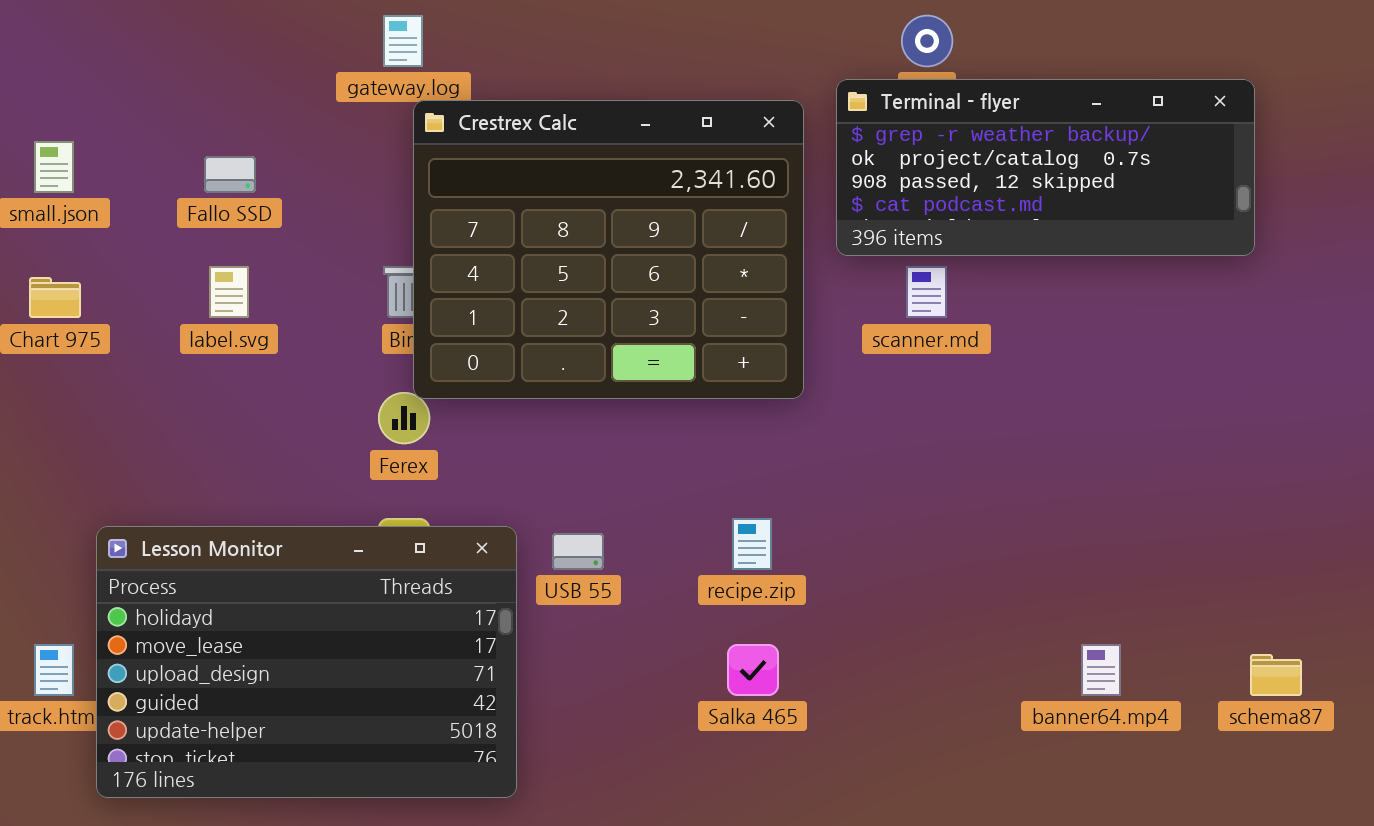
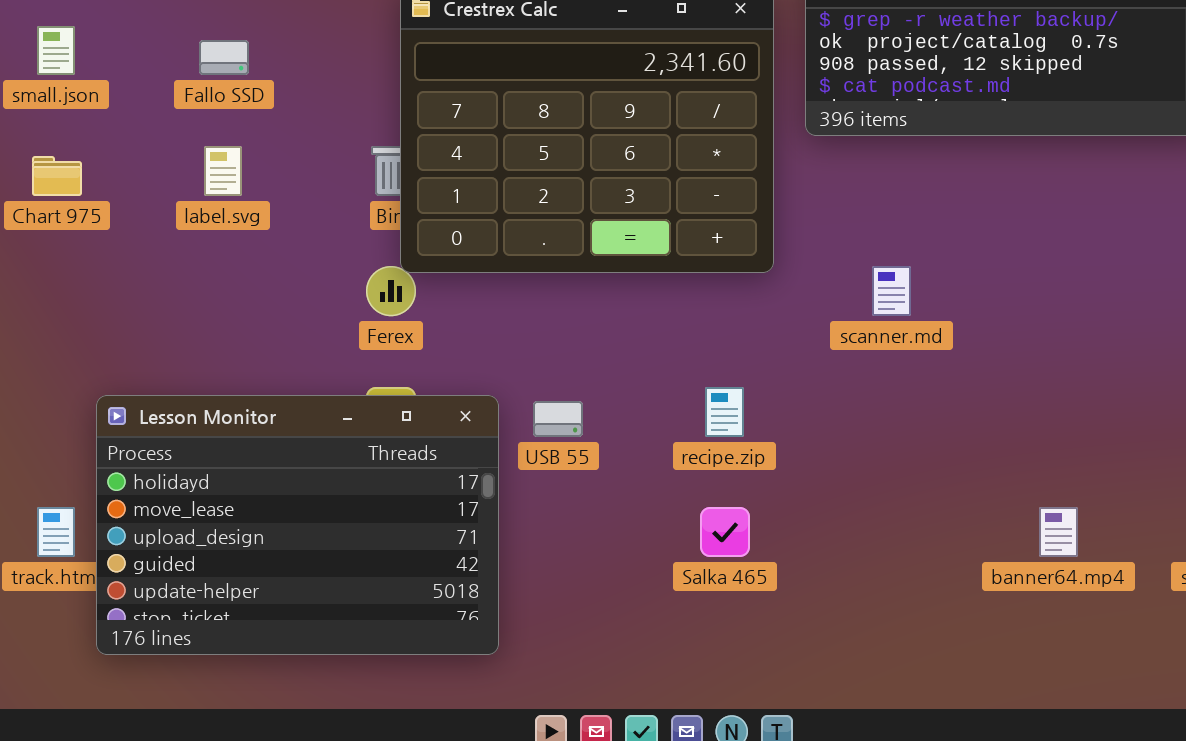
scanner.md: [906,266,947,318] -> [872,266,911,316], moved

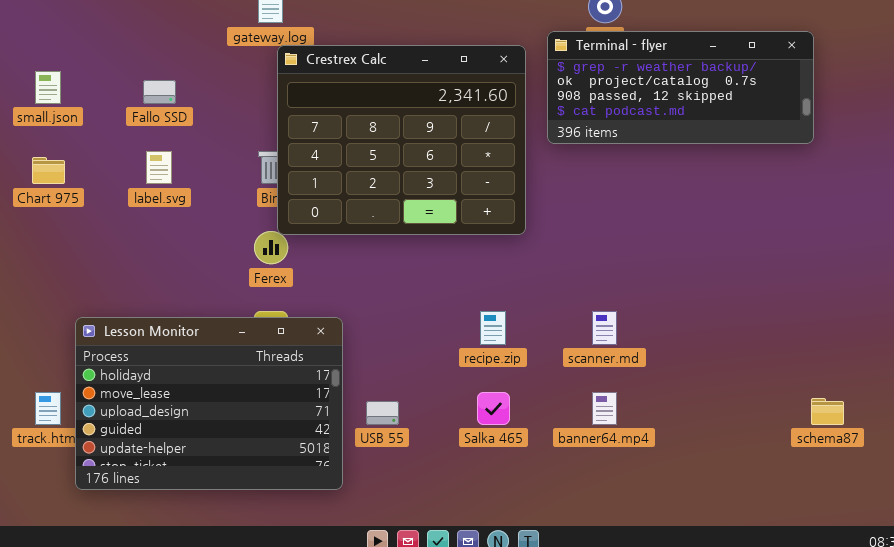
scanner.md: [872,266,911,316] -> [592,311,617,345], moved
USB 55: [533,401,583,437] -> [366,401,399,425], moved
banner64.mp4: [1039,507,1078,557] -> [592,392,617,425], moved

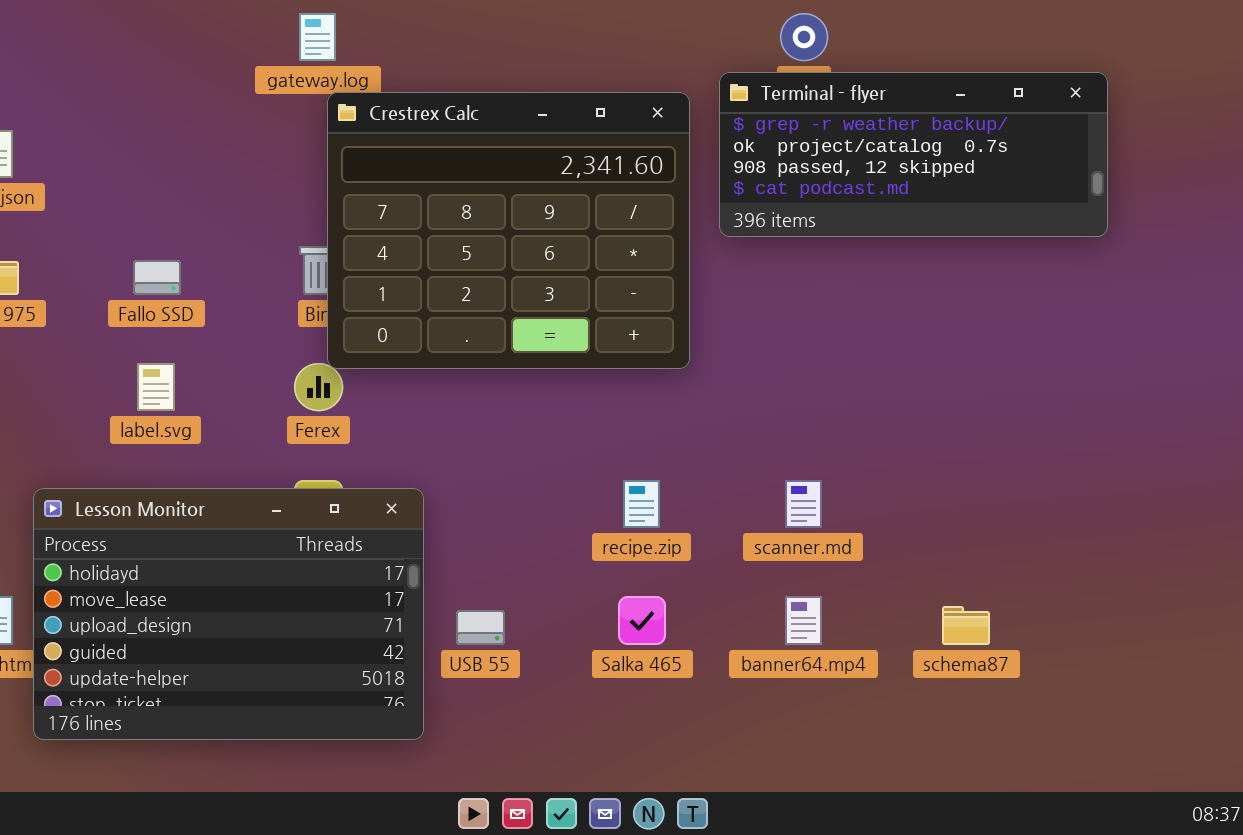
Fallo SSD: [143,80,176,104] -> [133,260,181,295], moved
label.svg: [146,151,172,184] -> [137,363,175,411], moved
schema87: [811,398,844,425] -> [942,606,990,645], moved

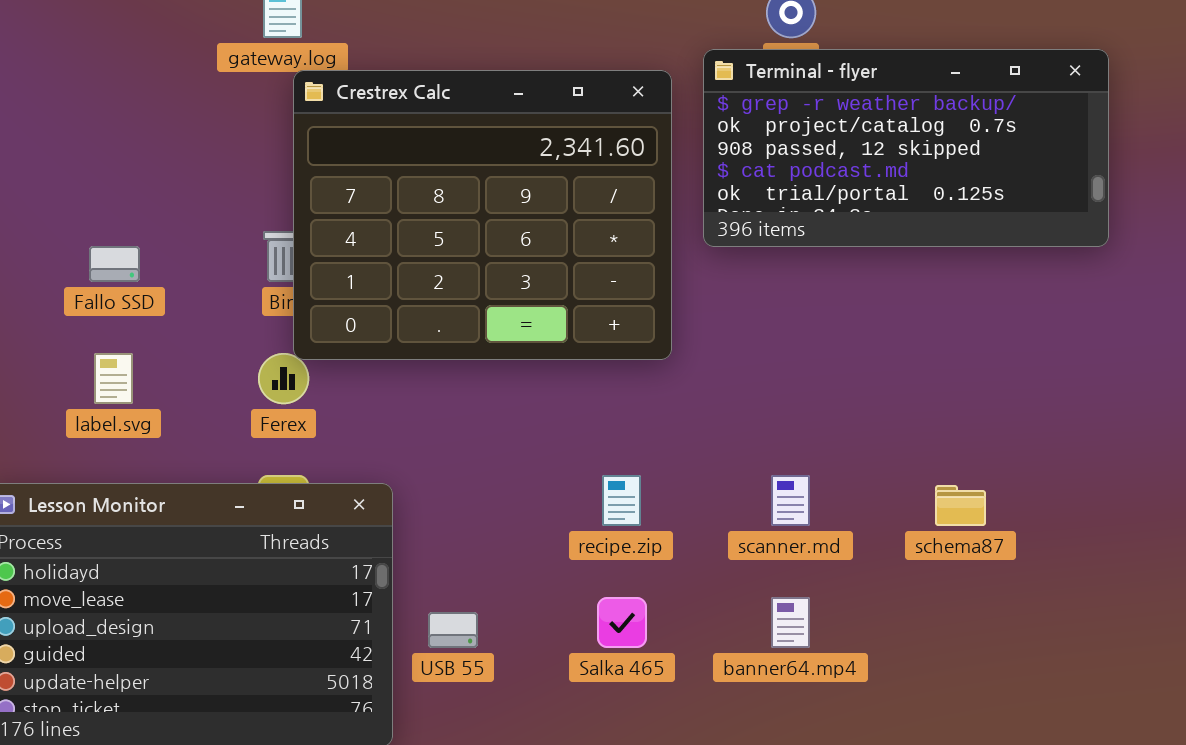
Terminal - flyer: [719,72,1108,237] -> [703,49,1109,247], resized
schema87: [942,606,990,645] -> [935,485,986,526], moved

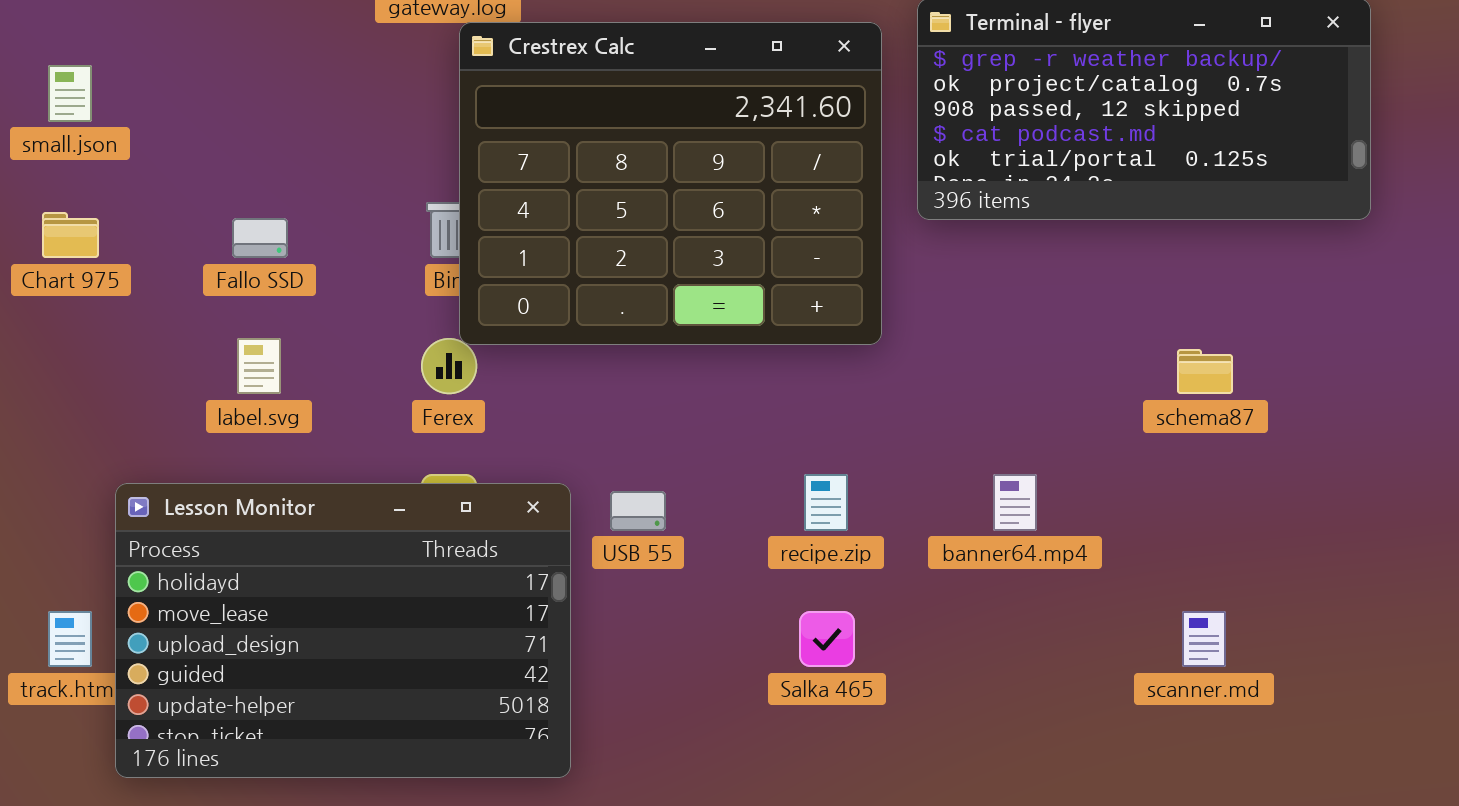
scanner.md: [771,475,810,526] -> [1182,611,1226,667], moved
schema87: [935,485,986,526] -> [1177,349,1233,394], moved
banner64.mp4: [771,597,810,648] -> [993,474,1037,531], moved
USB 55: [428,612,478,648] -> [610,491,666,531], moved

